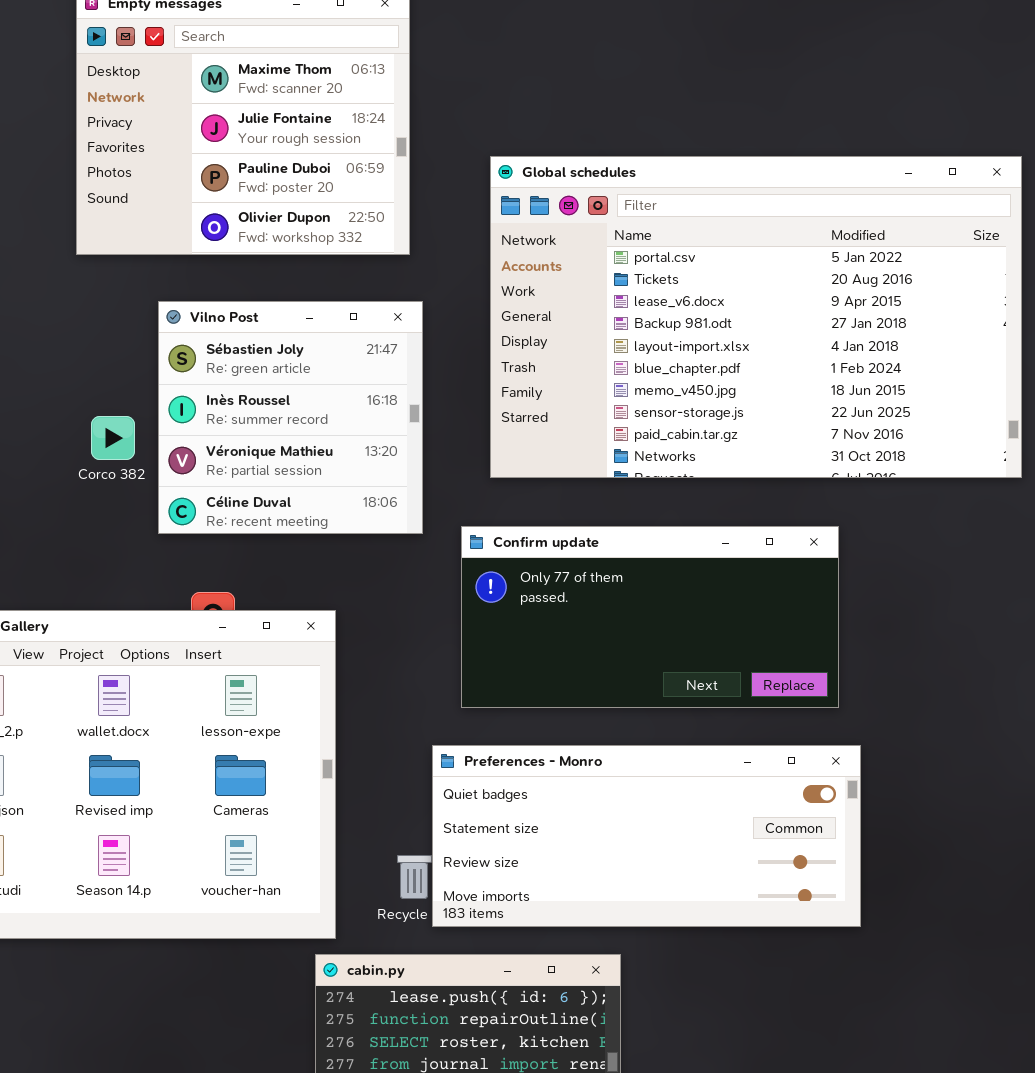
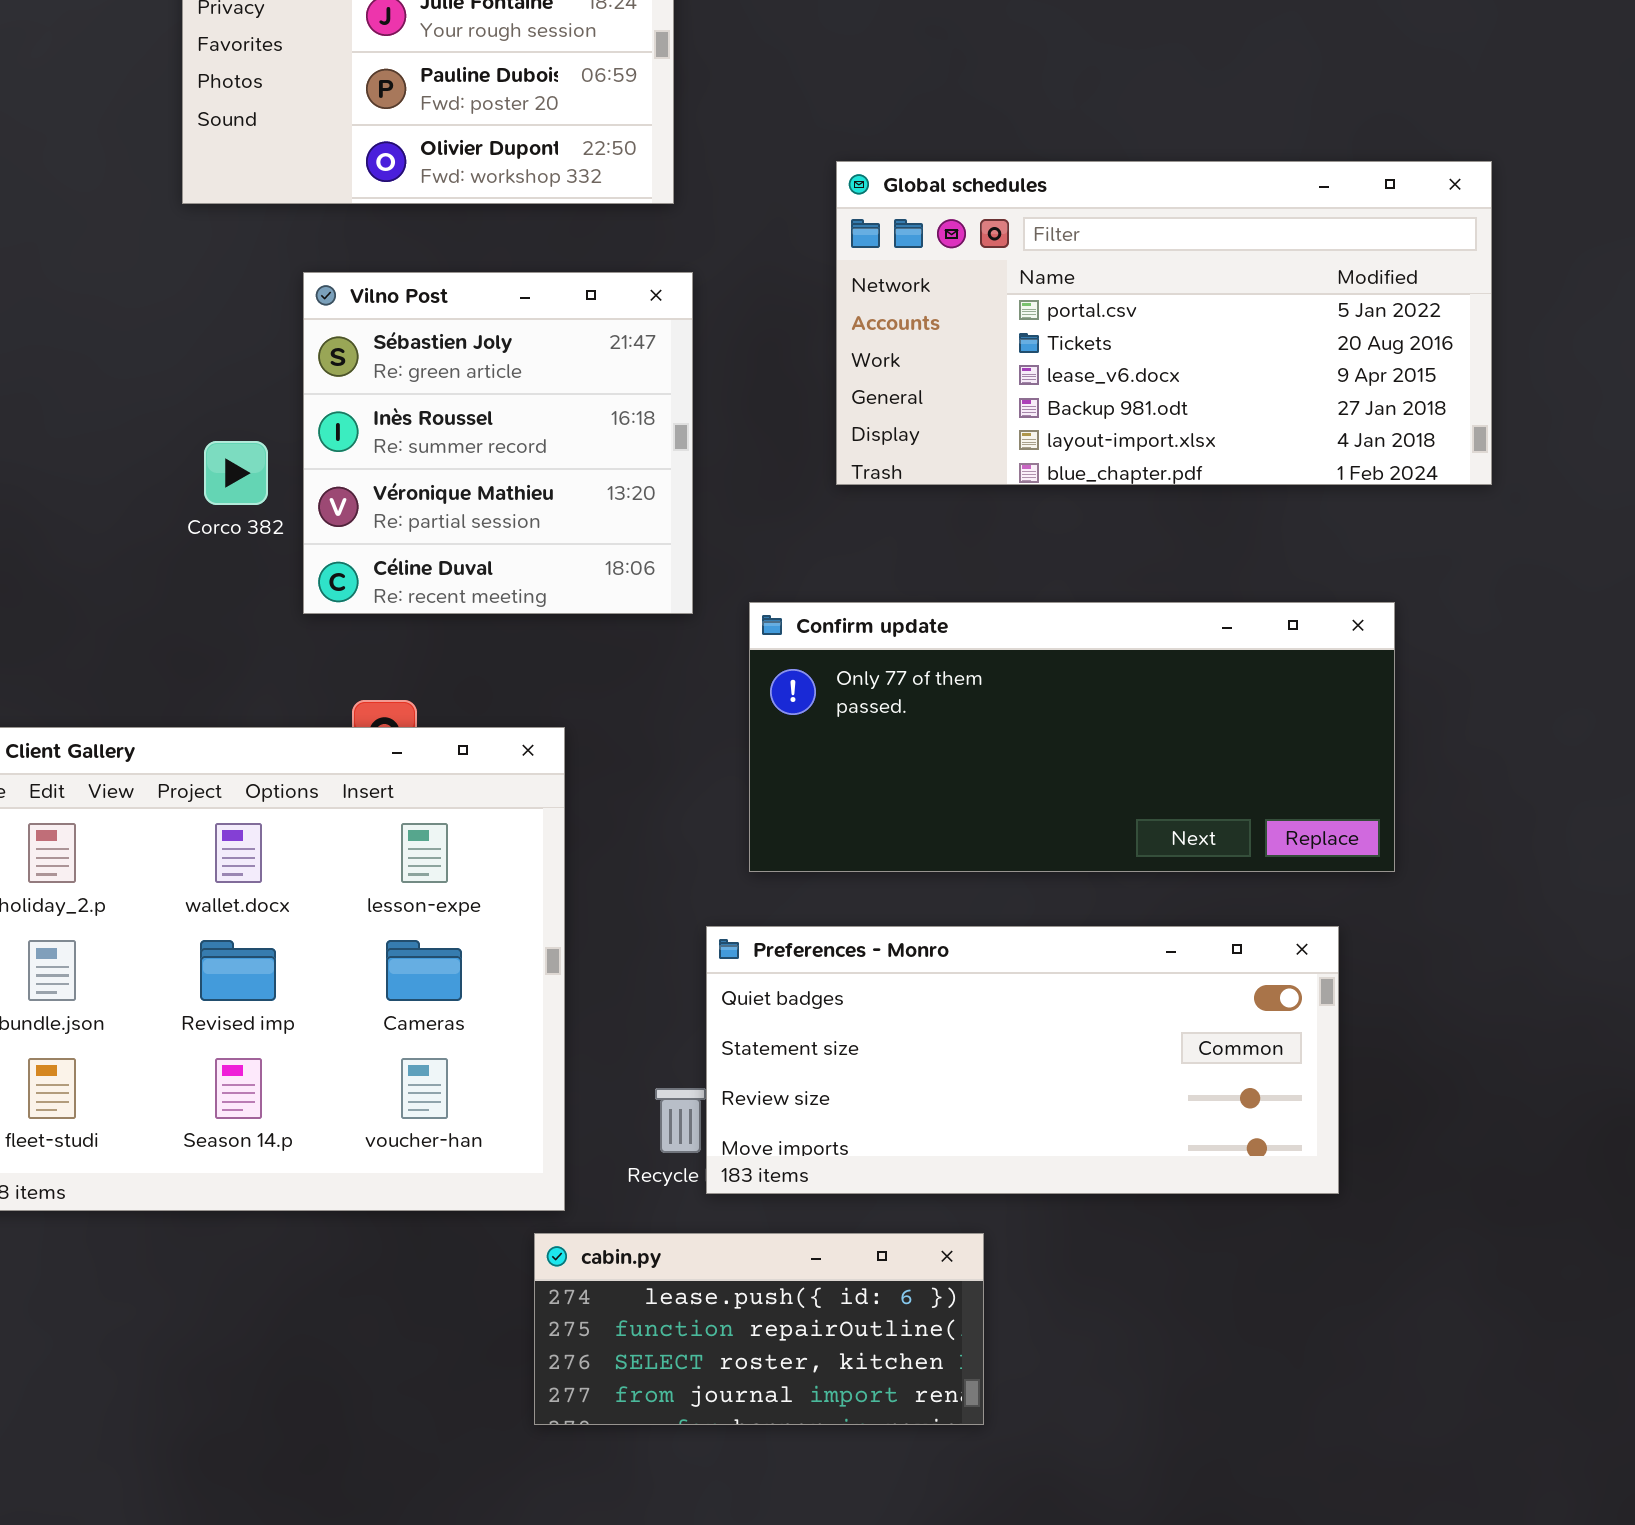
Global schedules: [490,156,1022,478] -> [836,161,1492,485], moved, resized
Confirm update: [461,526,839,708] -> [749,602,1395,872], resized

